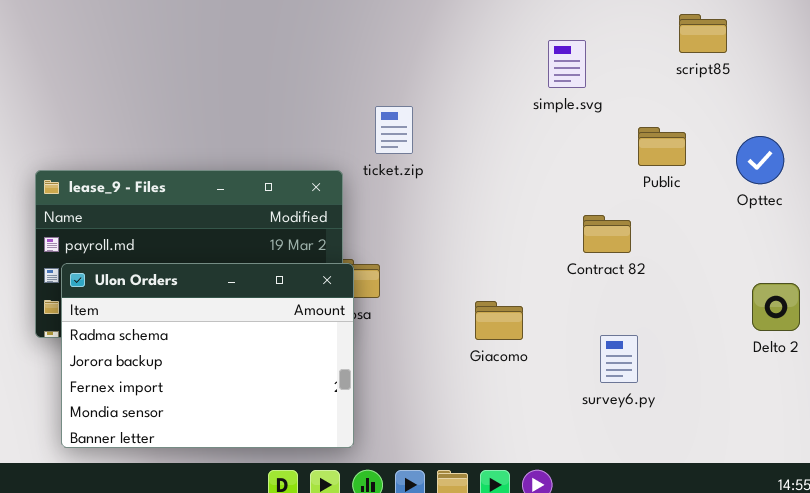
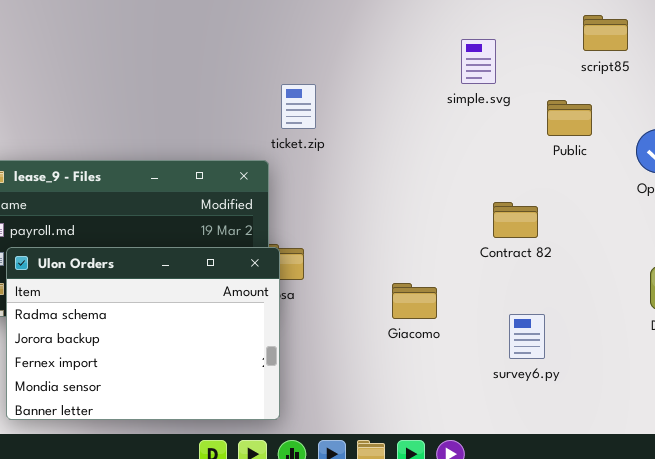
ticket.zip: [375,106,413,154] -> [281,84,316,129], moved
Public: [638,127,686,166] -> [547,100,592,136], moved

